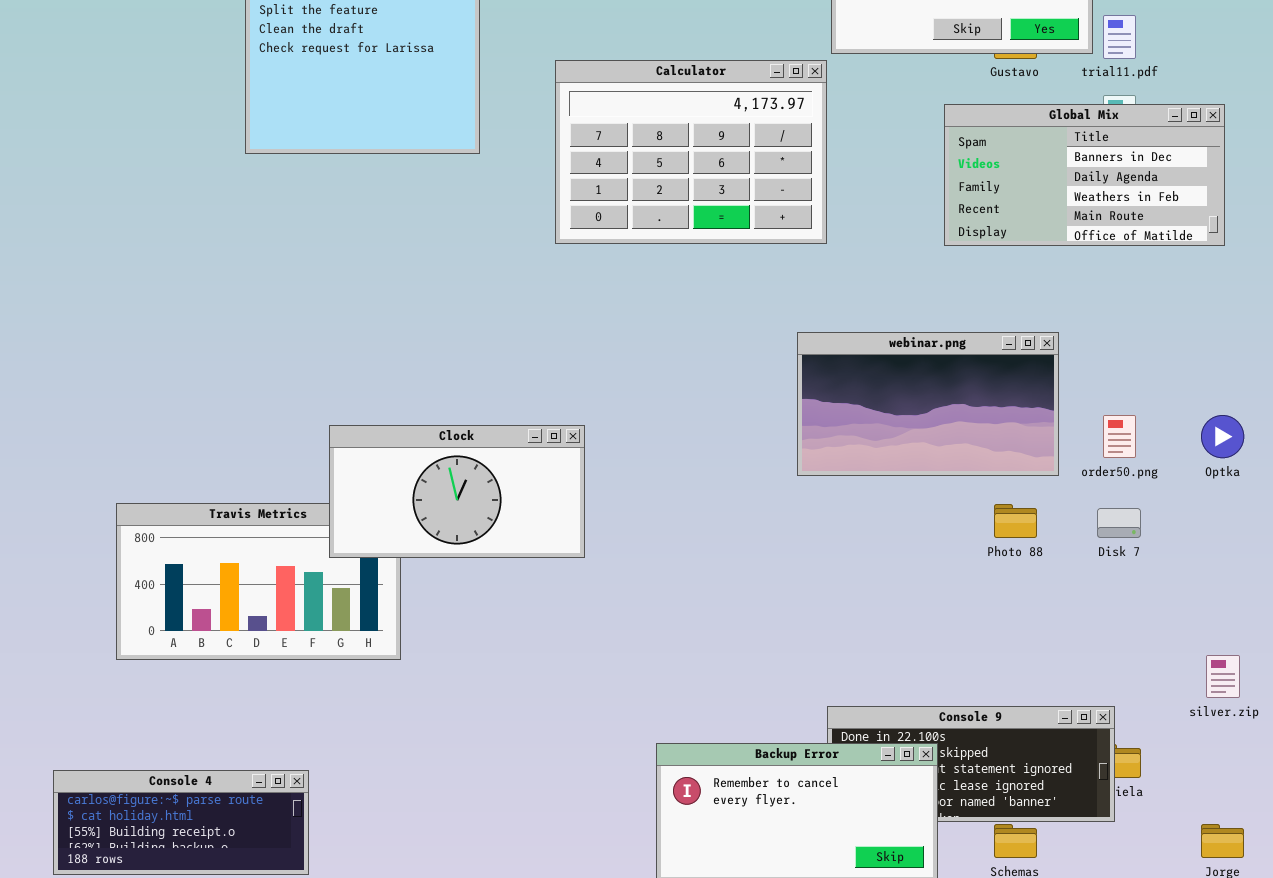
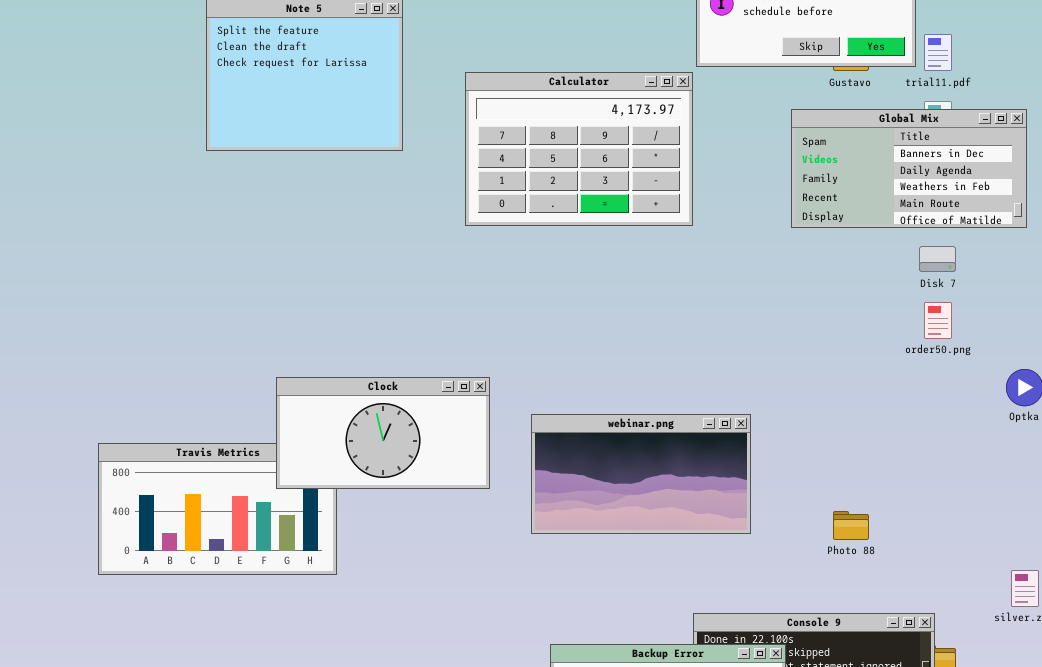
webinar.png: [797,332,1059,476] -> [531,414,751,534], moved
order50.png: [1103,415,1136,458] -> [924,302,952,339], moved
Photo 88: [994,504,1037,538] -> [833,511,869,540], moved
Disk 7: [1097,508,1141,538] -> [919,246,956,272], moved

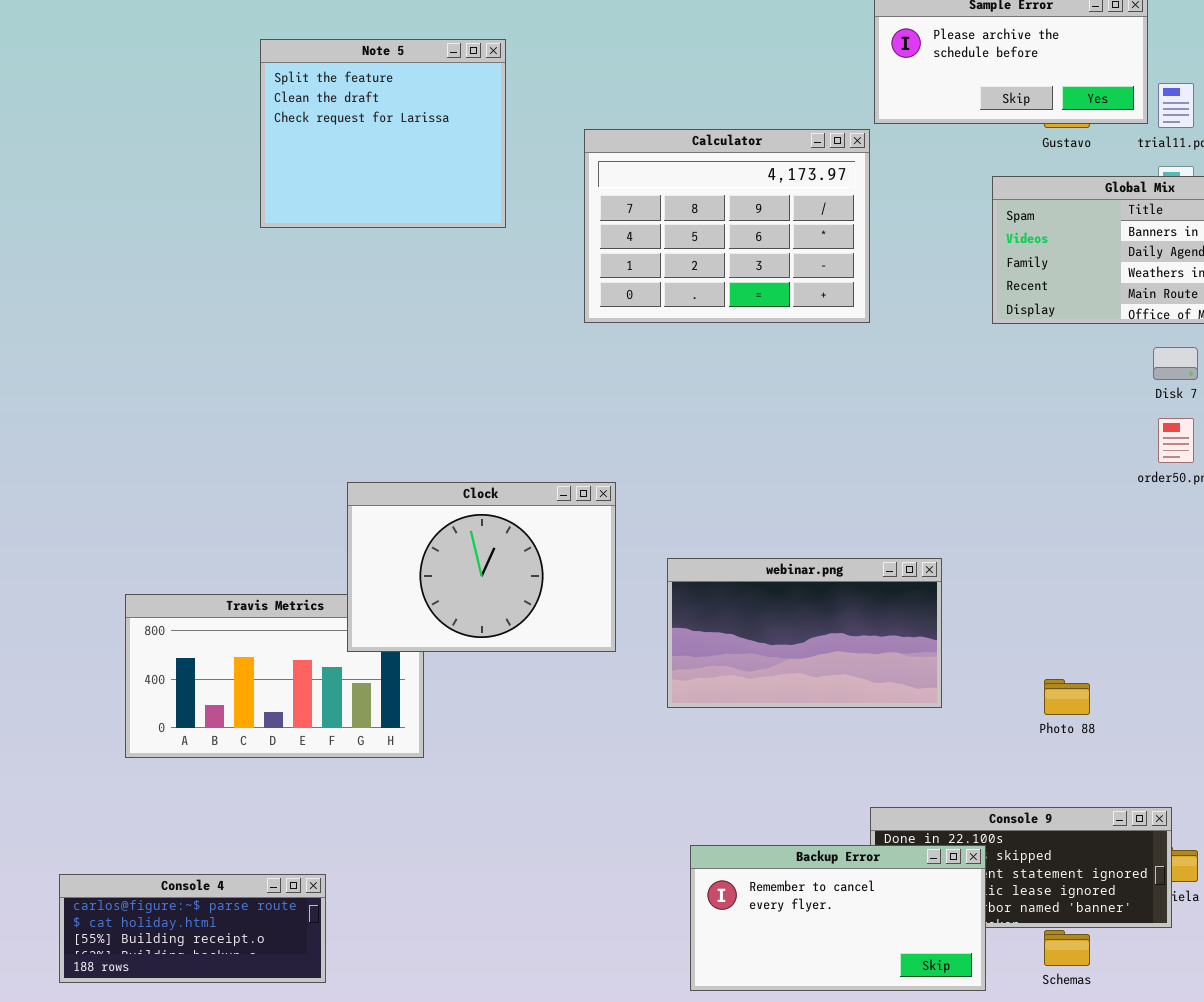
Clock: [276,377,490,489] -> [347,482,616,652], resized

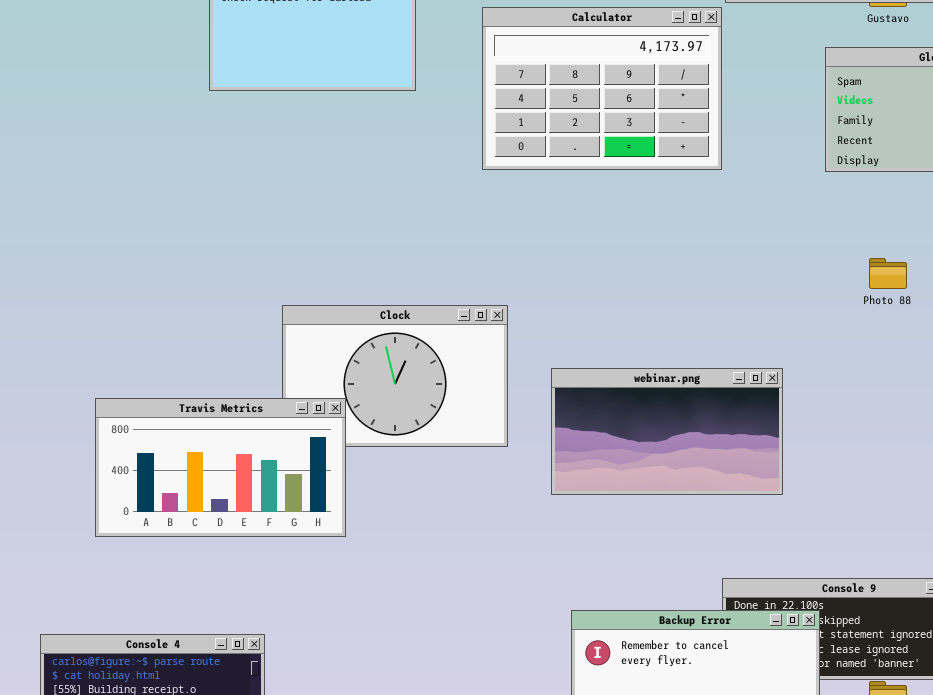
Travis Metrics: [125,594,424,758] -> [95,398,346,537], raised
Photo 88: [1044,679,1090,715] -> [869,258,907,289], moved

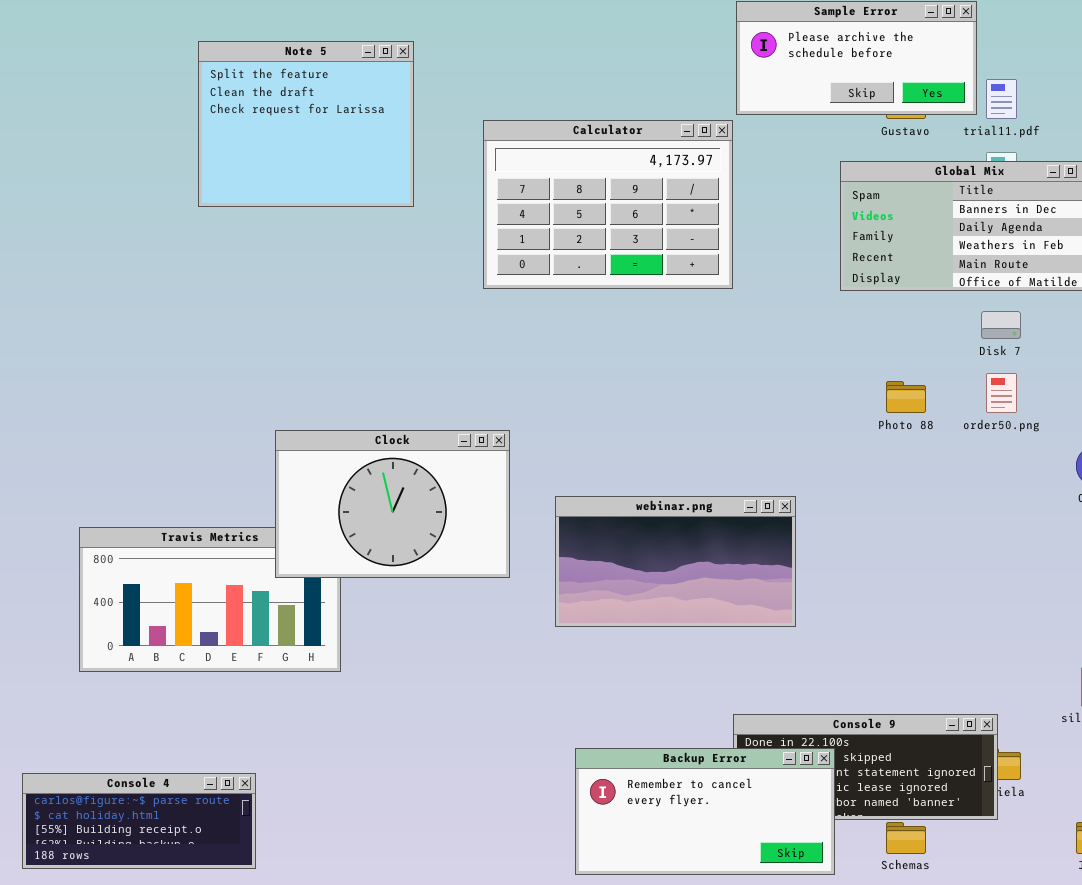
Clock: [282,305,508,447] -> [275,430,510,578], raised

